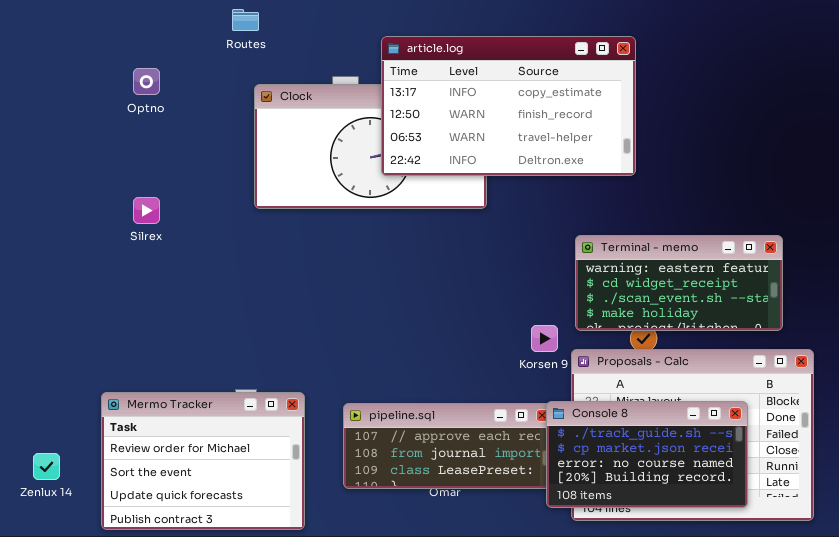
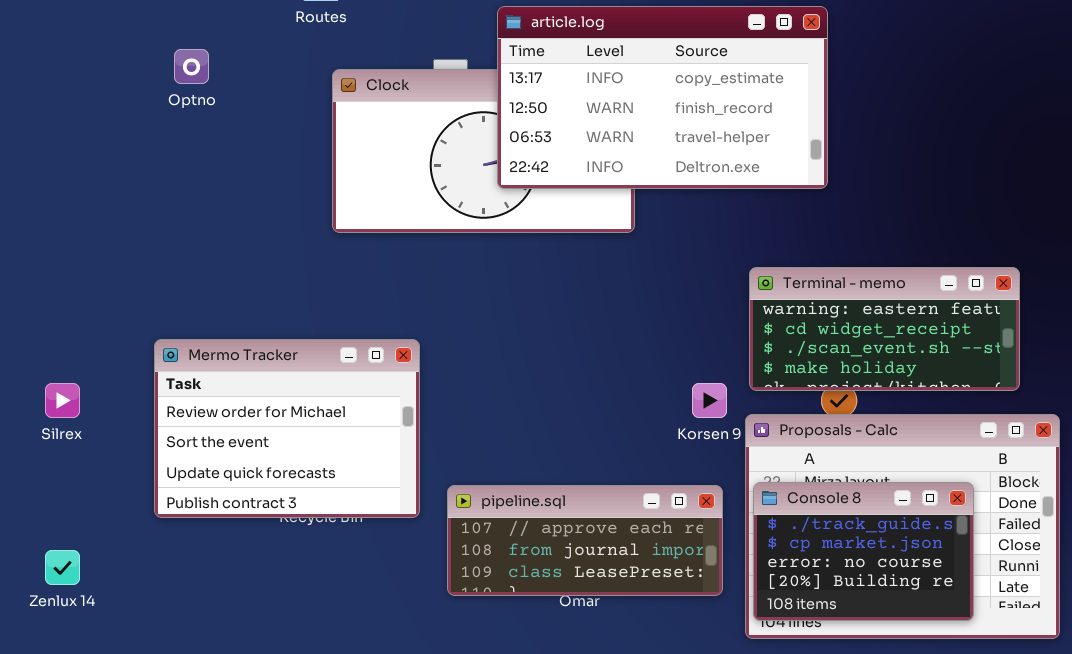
Silrex: [133,197,160,224] -> [45,383,80,418], moved
Mermo Tracker: [101,392,305,530] -> [154,339,420,518], moved
Console 8: [546,401,748,508] -> [753,482,974,621], resized

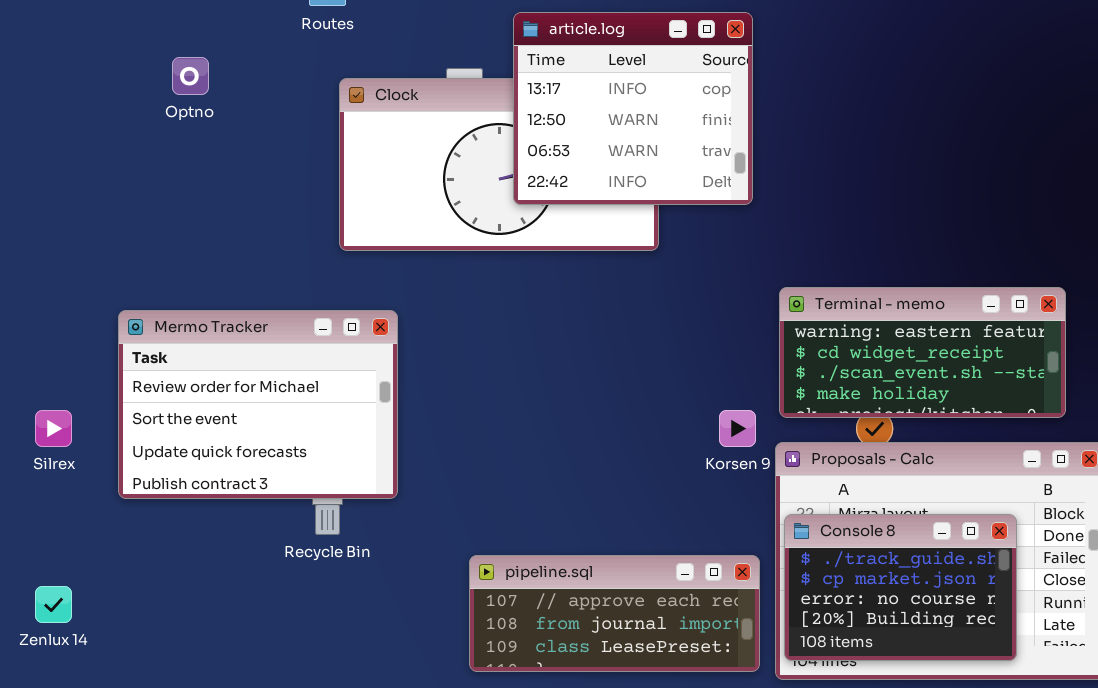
article.log: [497,6,828,189] -> [513,12,753,205], resized
Mermo Tracker: [154,339,420,518] -> [118,310,398,499], moved
pipeline.sql: [447,485,723,596] -> [469,555,760,672], moved

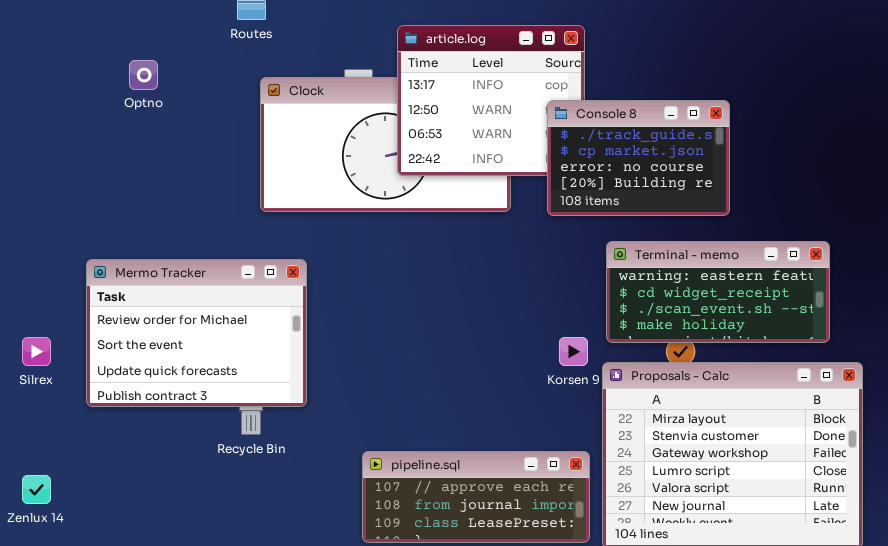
Console 8: [784,514,1017,661] -> [547,100,730,216], moved

